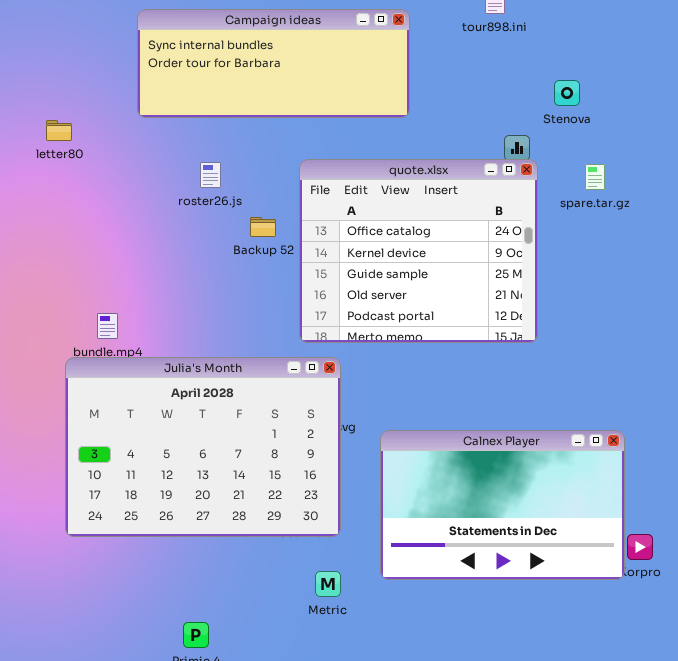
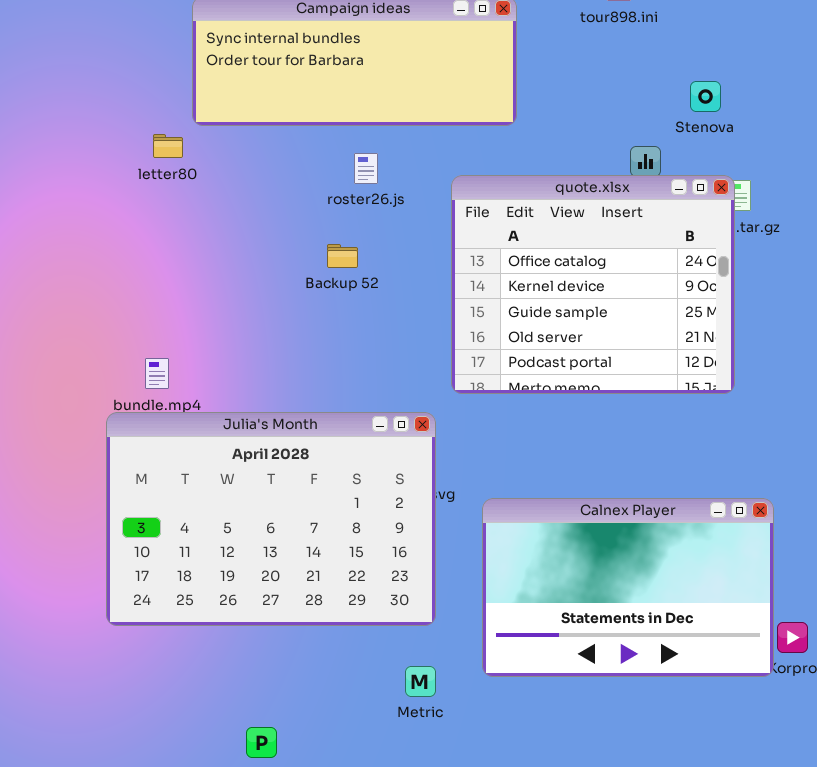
letter80: [46,120,72,141] -> [153,134,183,158], moved
quote.xlsx: [299,159,538,343] -> [451,175,735,394], moved
roster26.js: [200,162,221,188] -> [354,153,378,184], moved

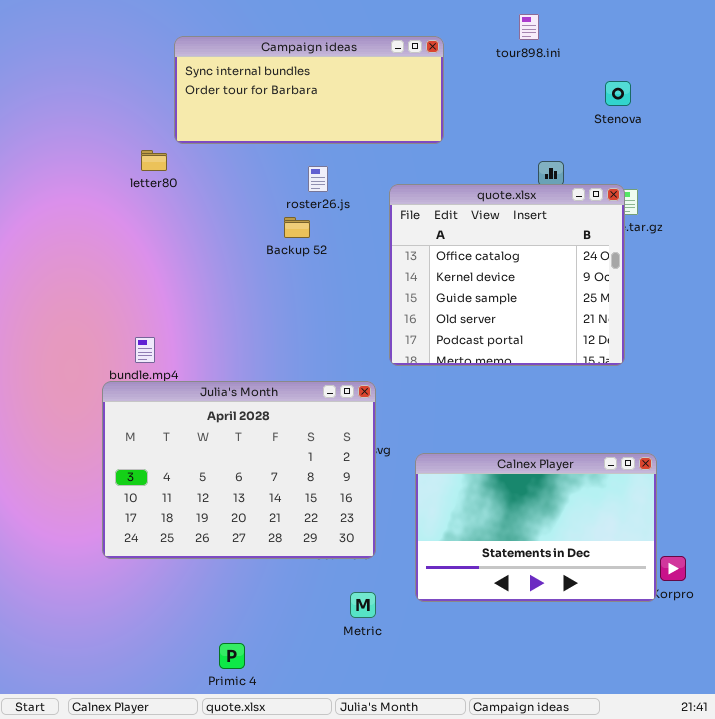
Stenova: [690,81,721,112] -> [605,81,631,106], moved
Backup 52: [327,244,358,268] -> [284,217,310,238], moved

